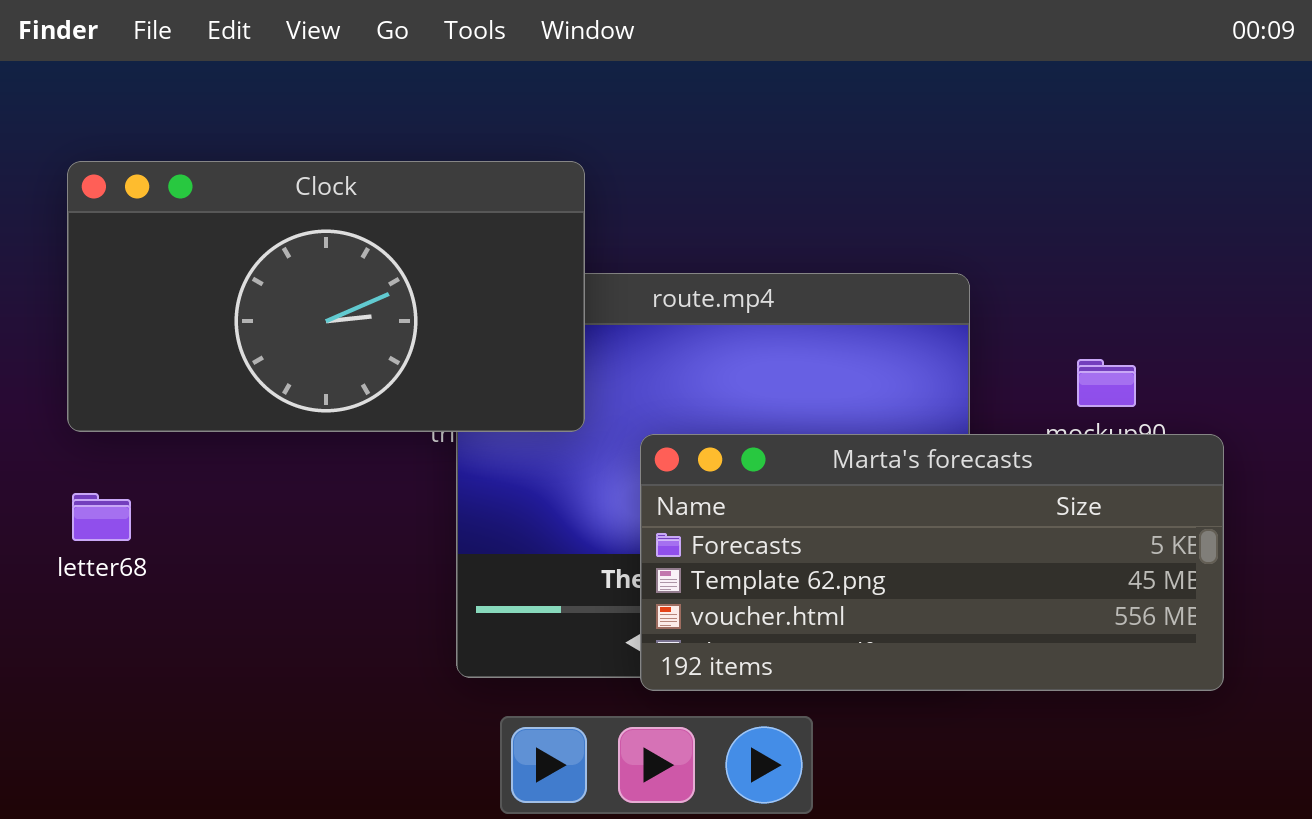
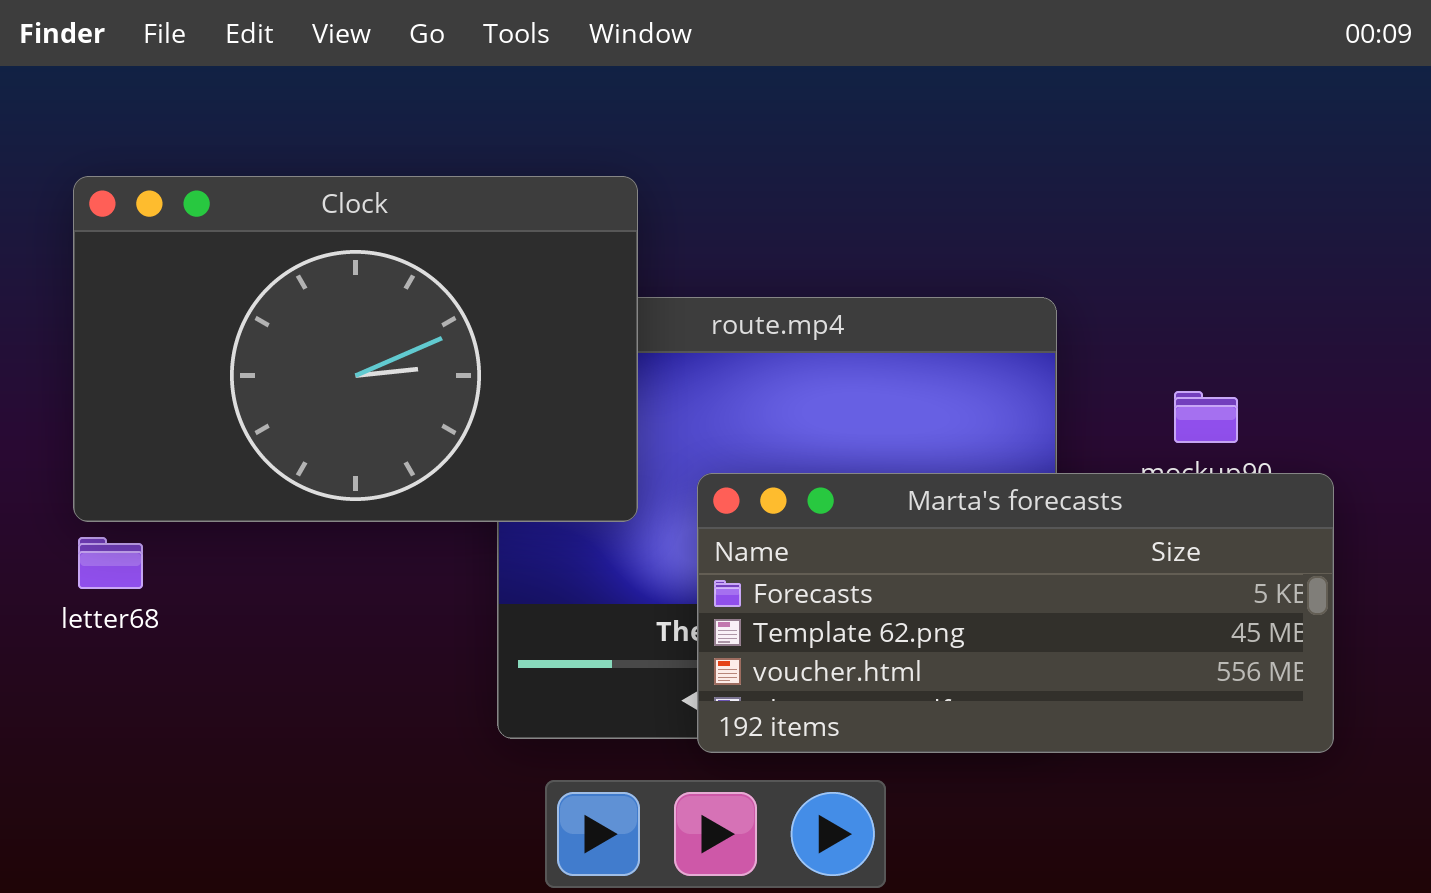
Clock: [67,161,585,432] -> [73,176,638,522], resized

